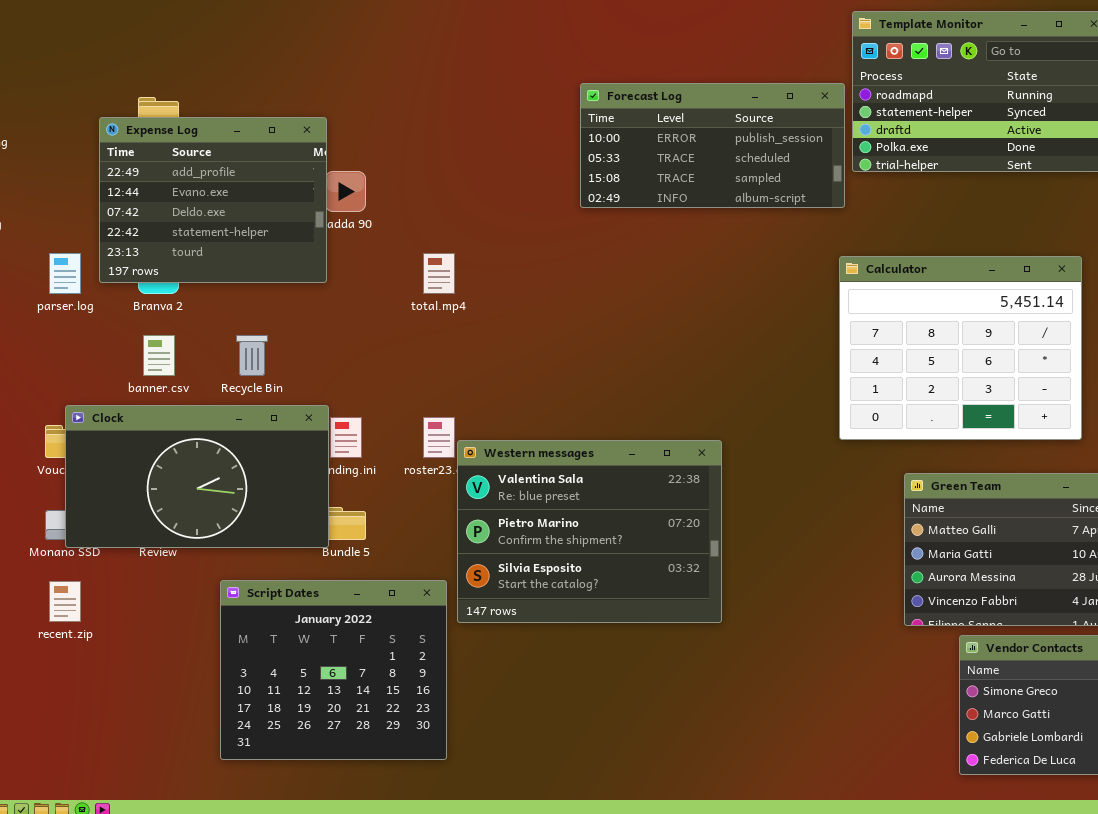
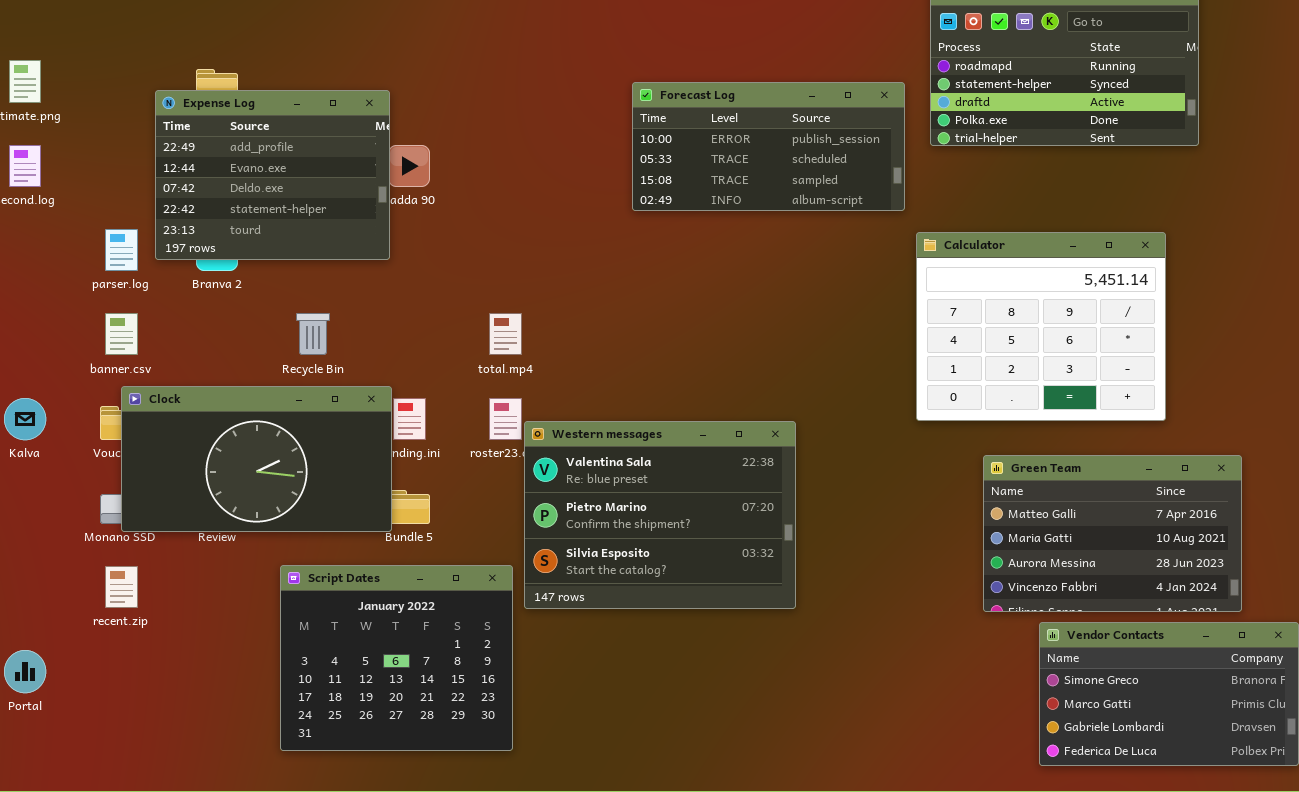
Forecast Log: [580,83,845,208] -> [632,82,905,211], moved
total.mp4: [423,253,455,294] -> [489,313,522,355], moved
banner.csv: [143,335,175,376] -> [105,313,138,355], moved

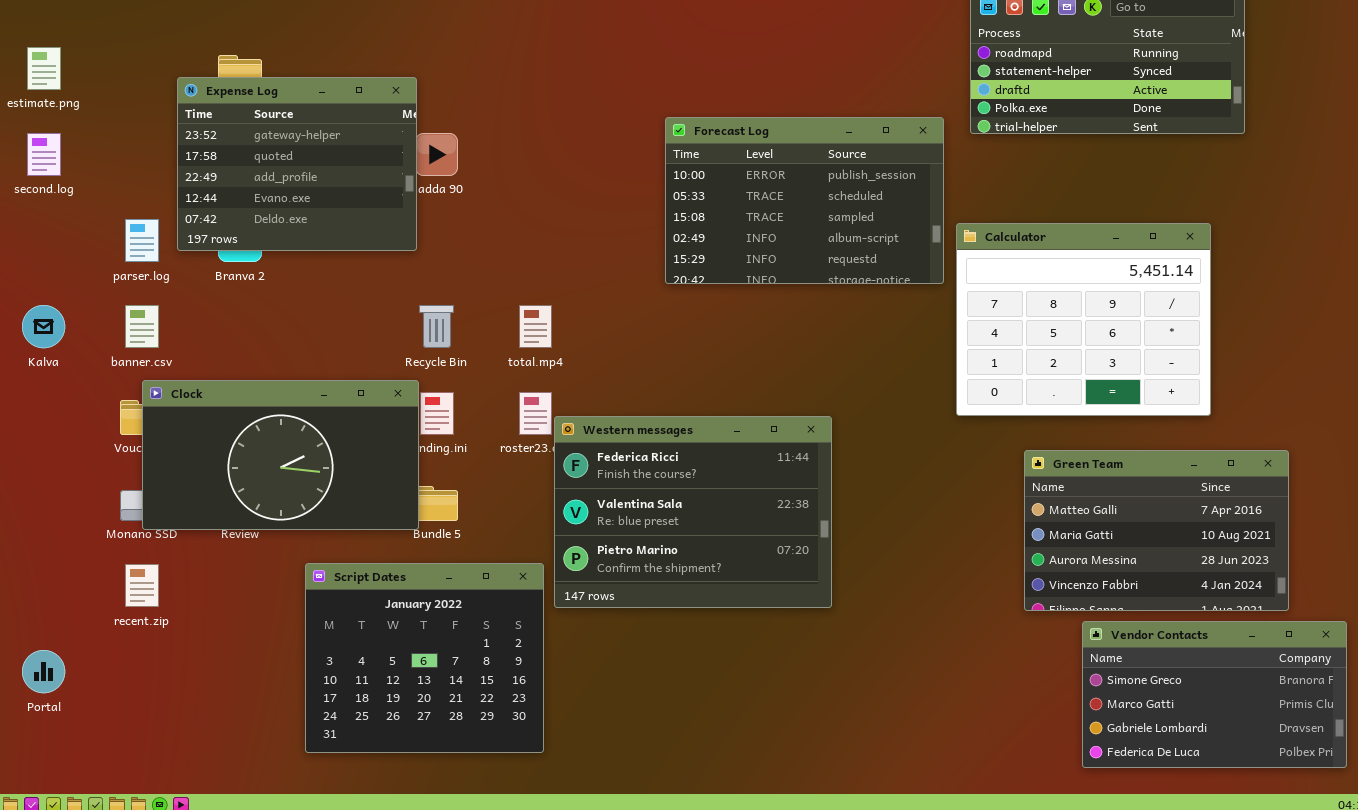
Forecast Log: [632,82,905,211] -> [665,117,944,284], moved, resized
Expense Log: [155,90,390,260] -> [177,77,417,251], scrolled up 2 rows
Recycle Bin: [296,313,330,355] -> [419,305,454,348], moved
Kalva: [4,398,46,440] -> [22,305,65,348], moved
Western messages: [524,421,796,609] -> [554,416,832,608], scrolled up 1 row

